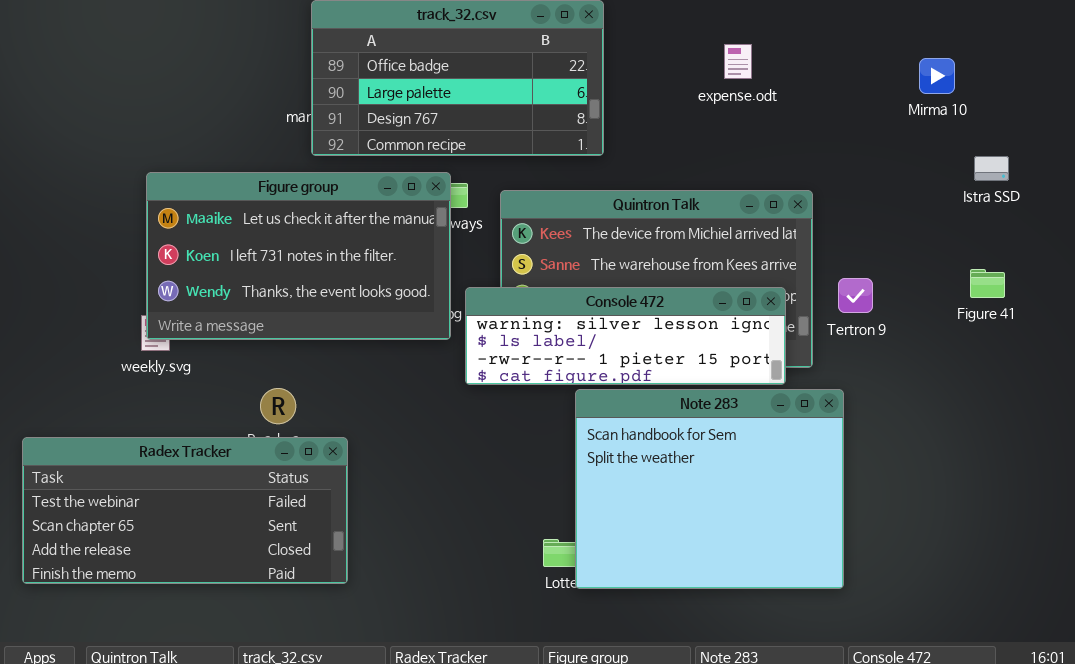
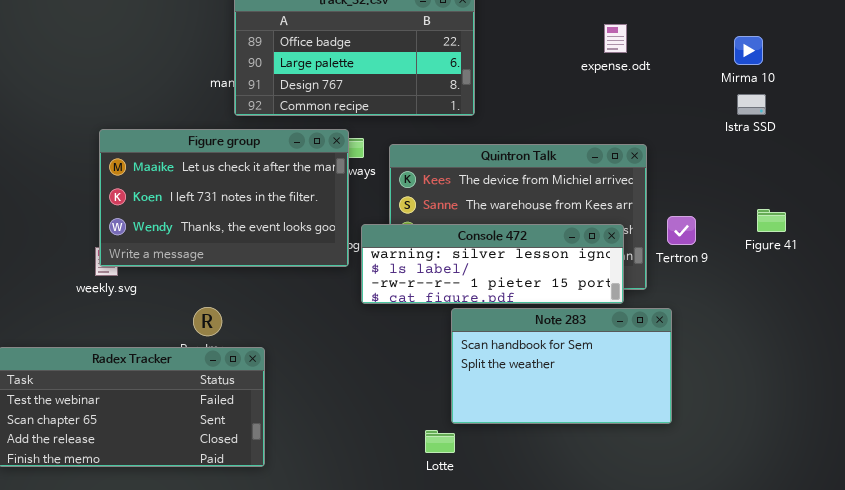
expense.odt: [724,44,752,79] -> [604,24,627,53], moved
Istra SSD: [974,156,1009,181] -> [737,94,766,115], moved
Figure 41: [970,269,1005,298] -> [757,209,786,232], moved
Note 283: [575,389,844,589] -> [451,308,672,424], resized

